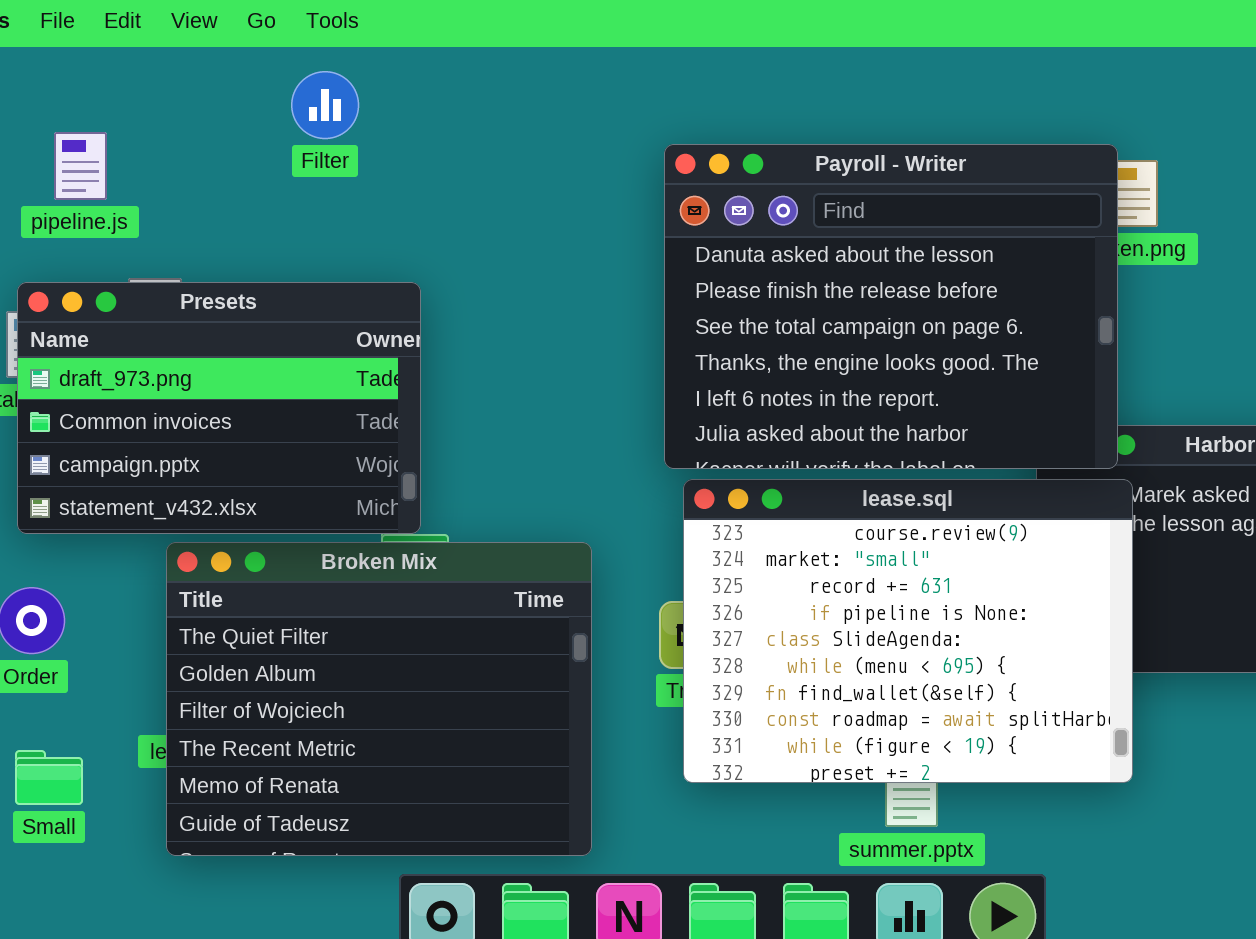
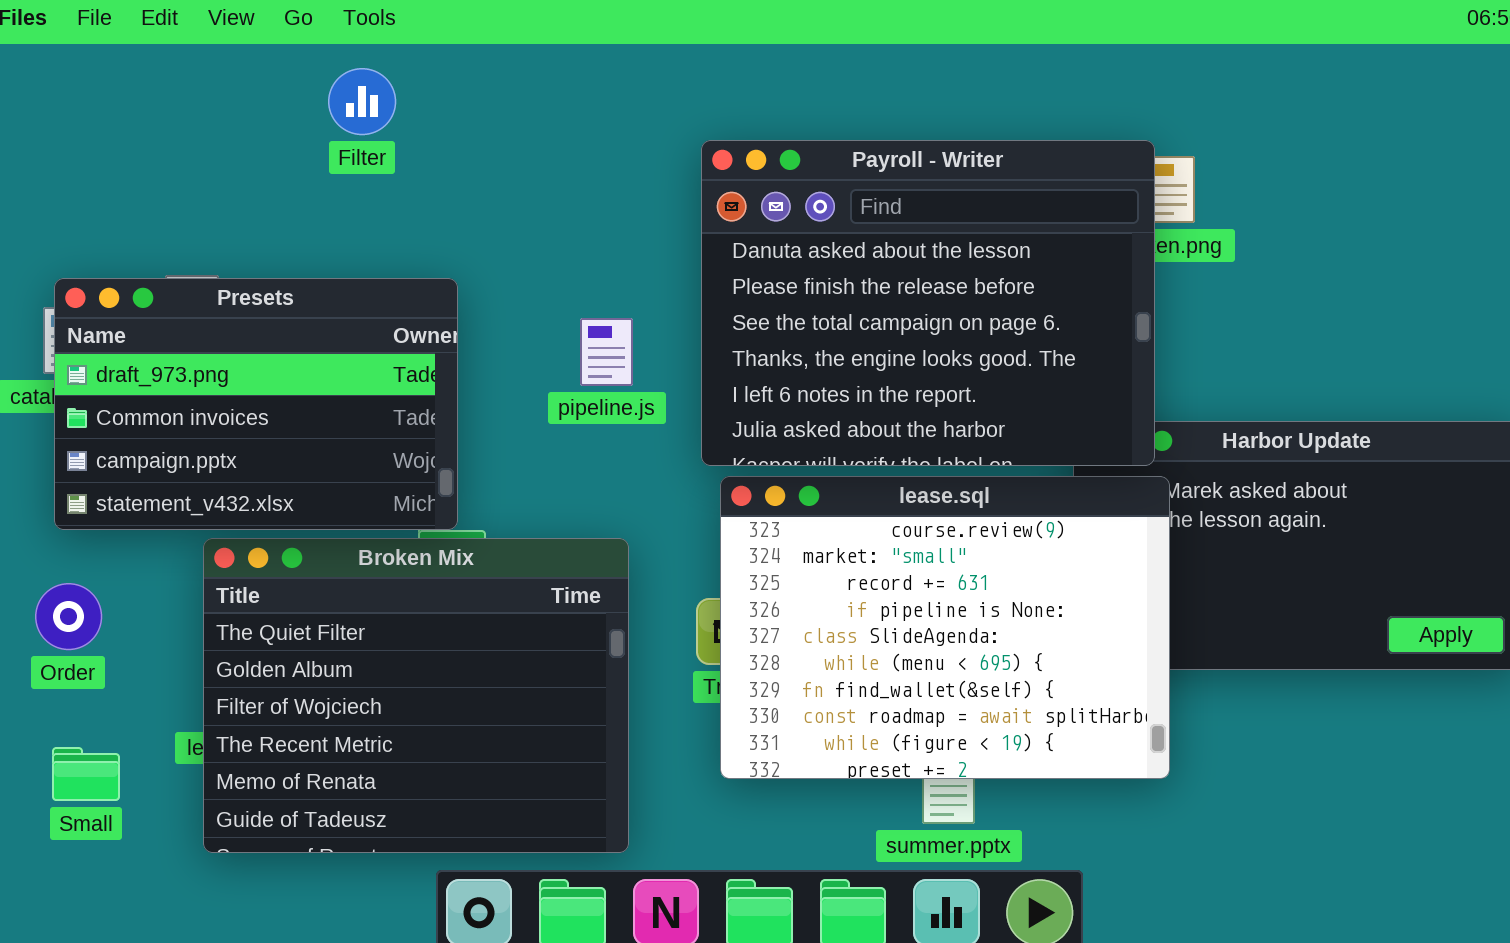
pipeline.js: [54,132,107,200] -> [580,318,633,386], moved

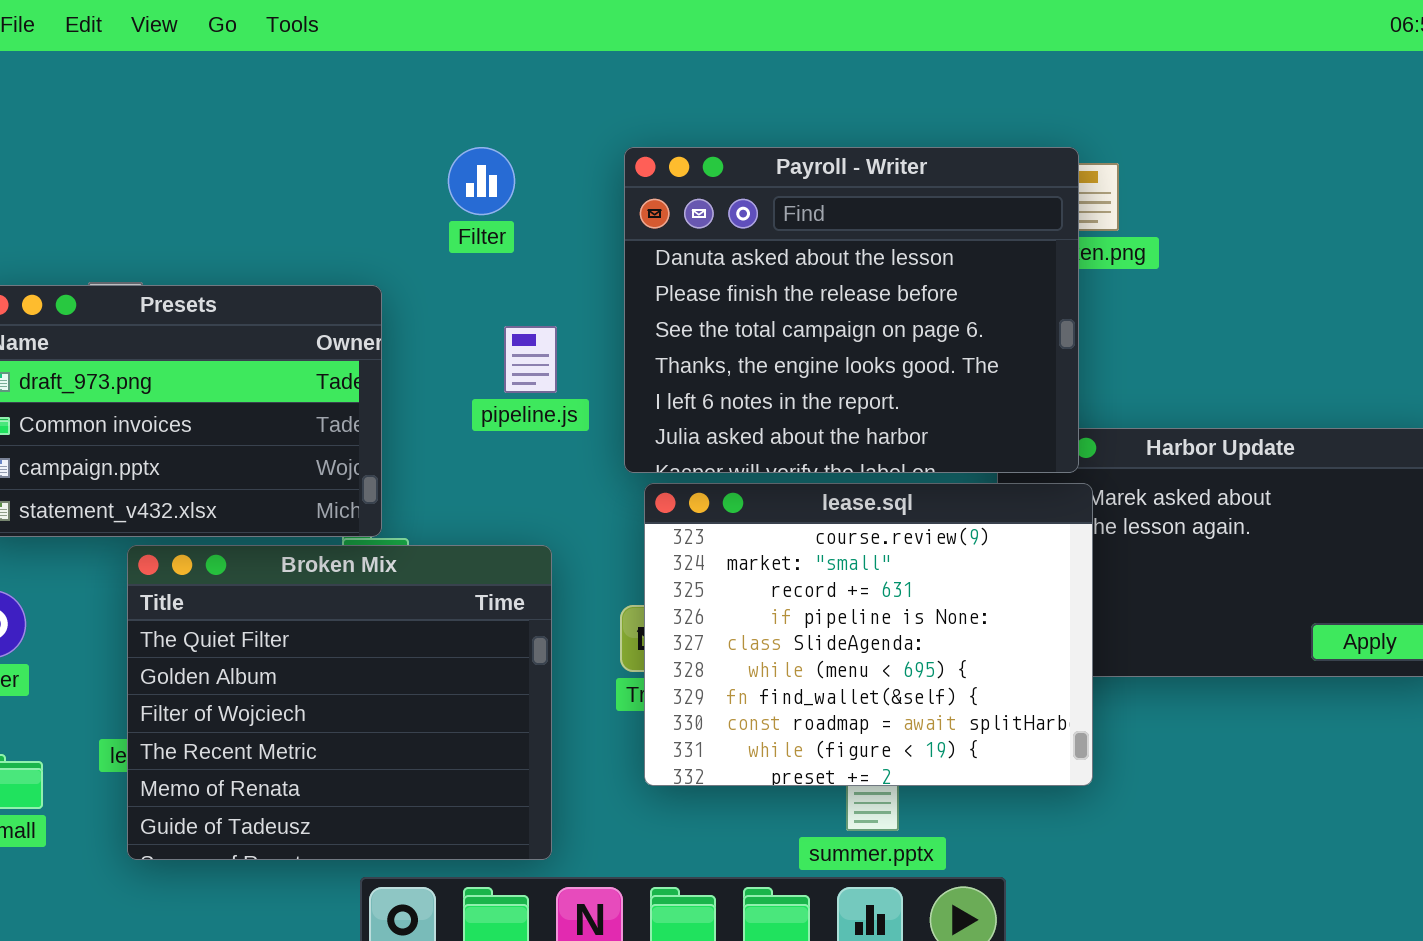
Filter: [328,68,396,135] -> [448,147,515,215], moved

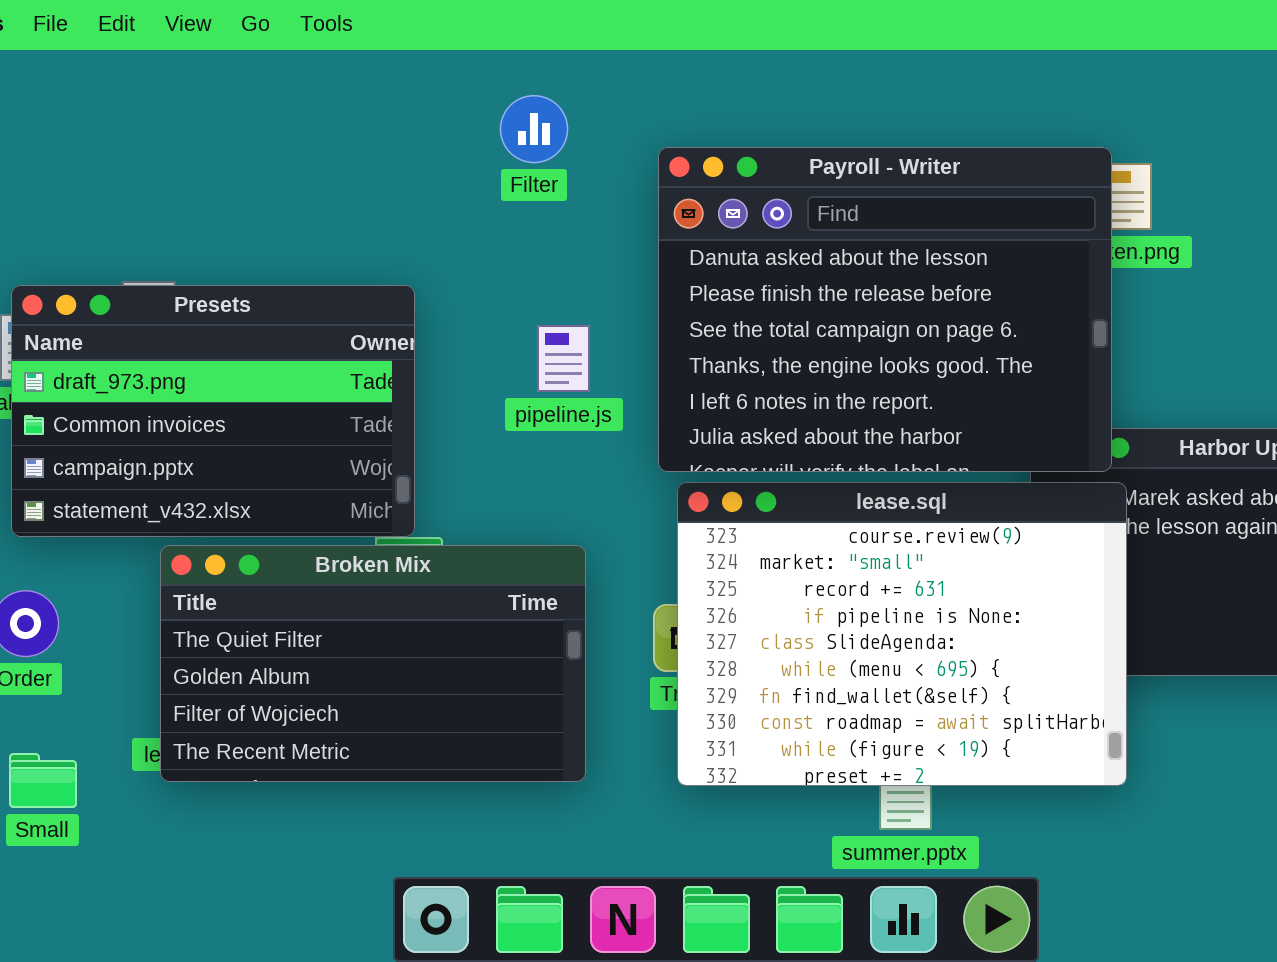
Filter: [448,147,515,215] -> [500,95,568,163], moved
Broken Mix: [127,545,552,860] -> [160,545,586,782], resized

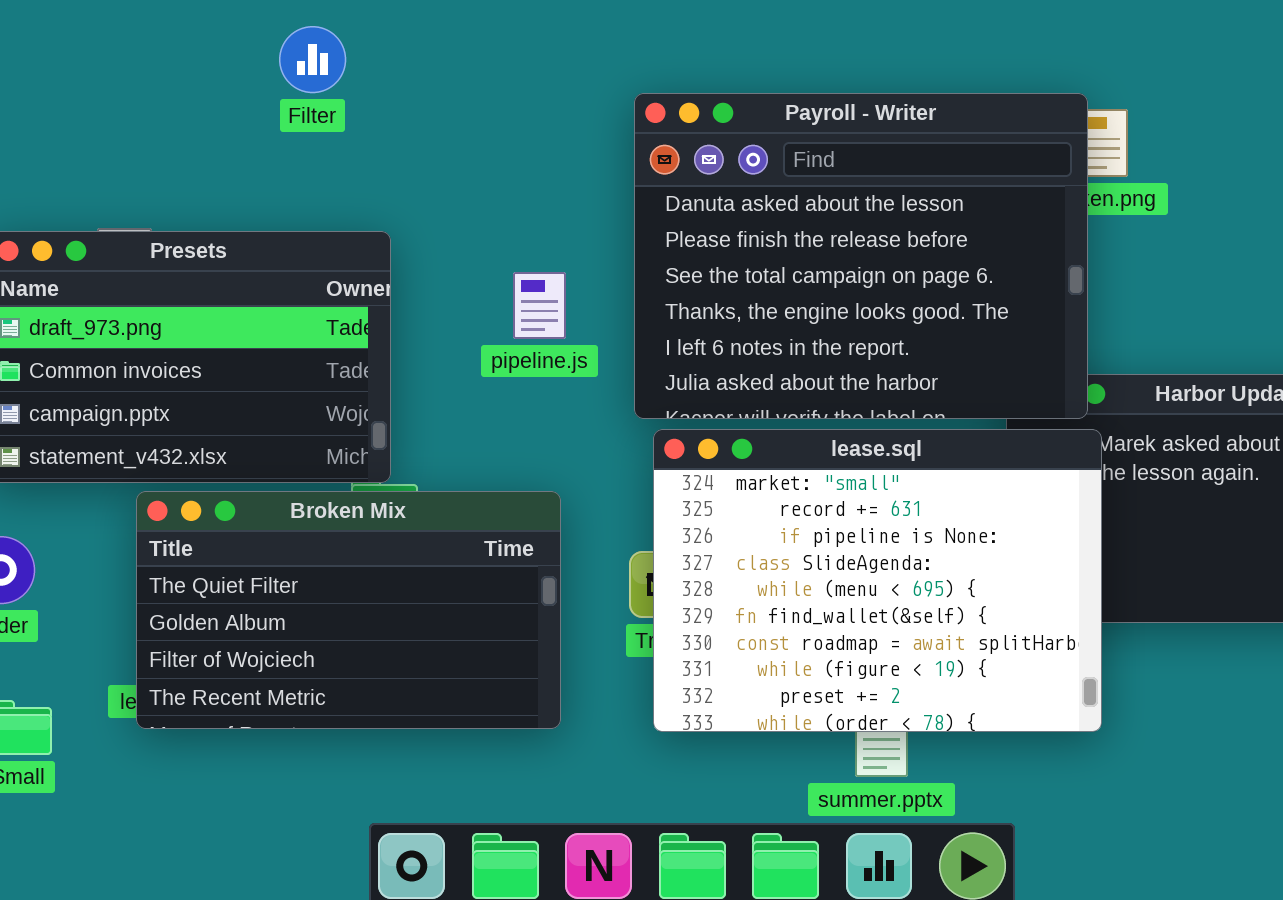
Filter: [500,95,568,163] -> [279,26,346,93], moved
lease.sql: [677,482,1127,786] -> [653,429,1102,732], scrolled down 1 row

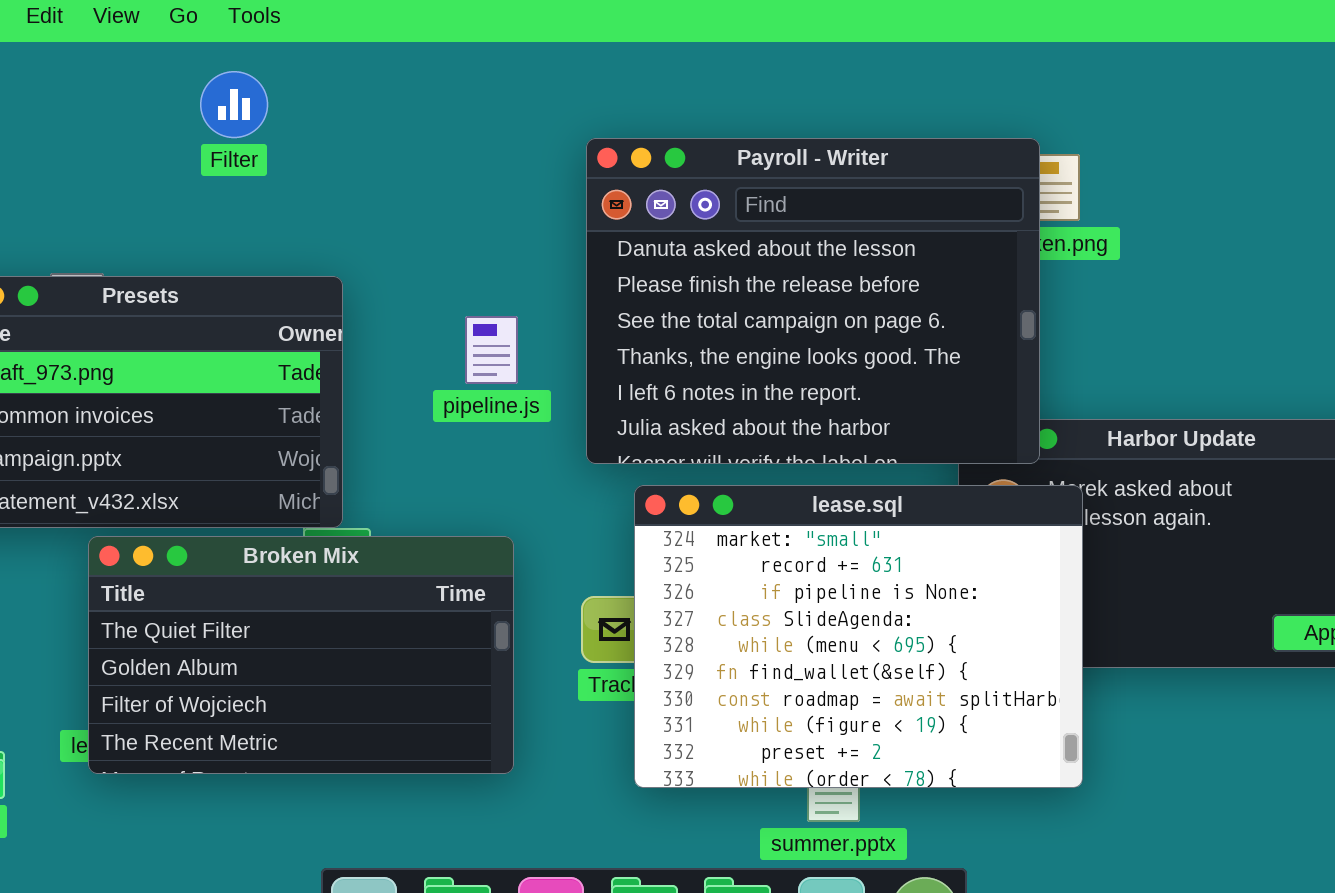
Filter: [279,26,346,93] -> [200,71,268,138], moved
lease.sql: [653,429,1102,732] -> [634,485,1083,788], moved

